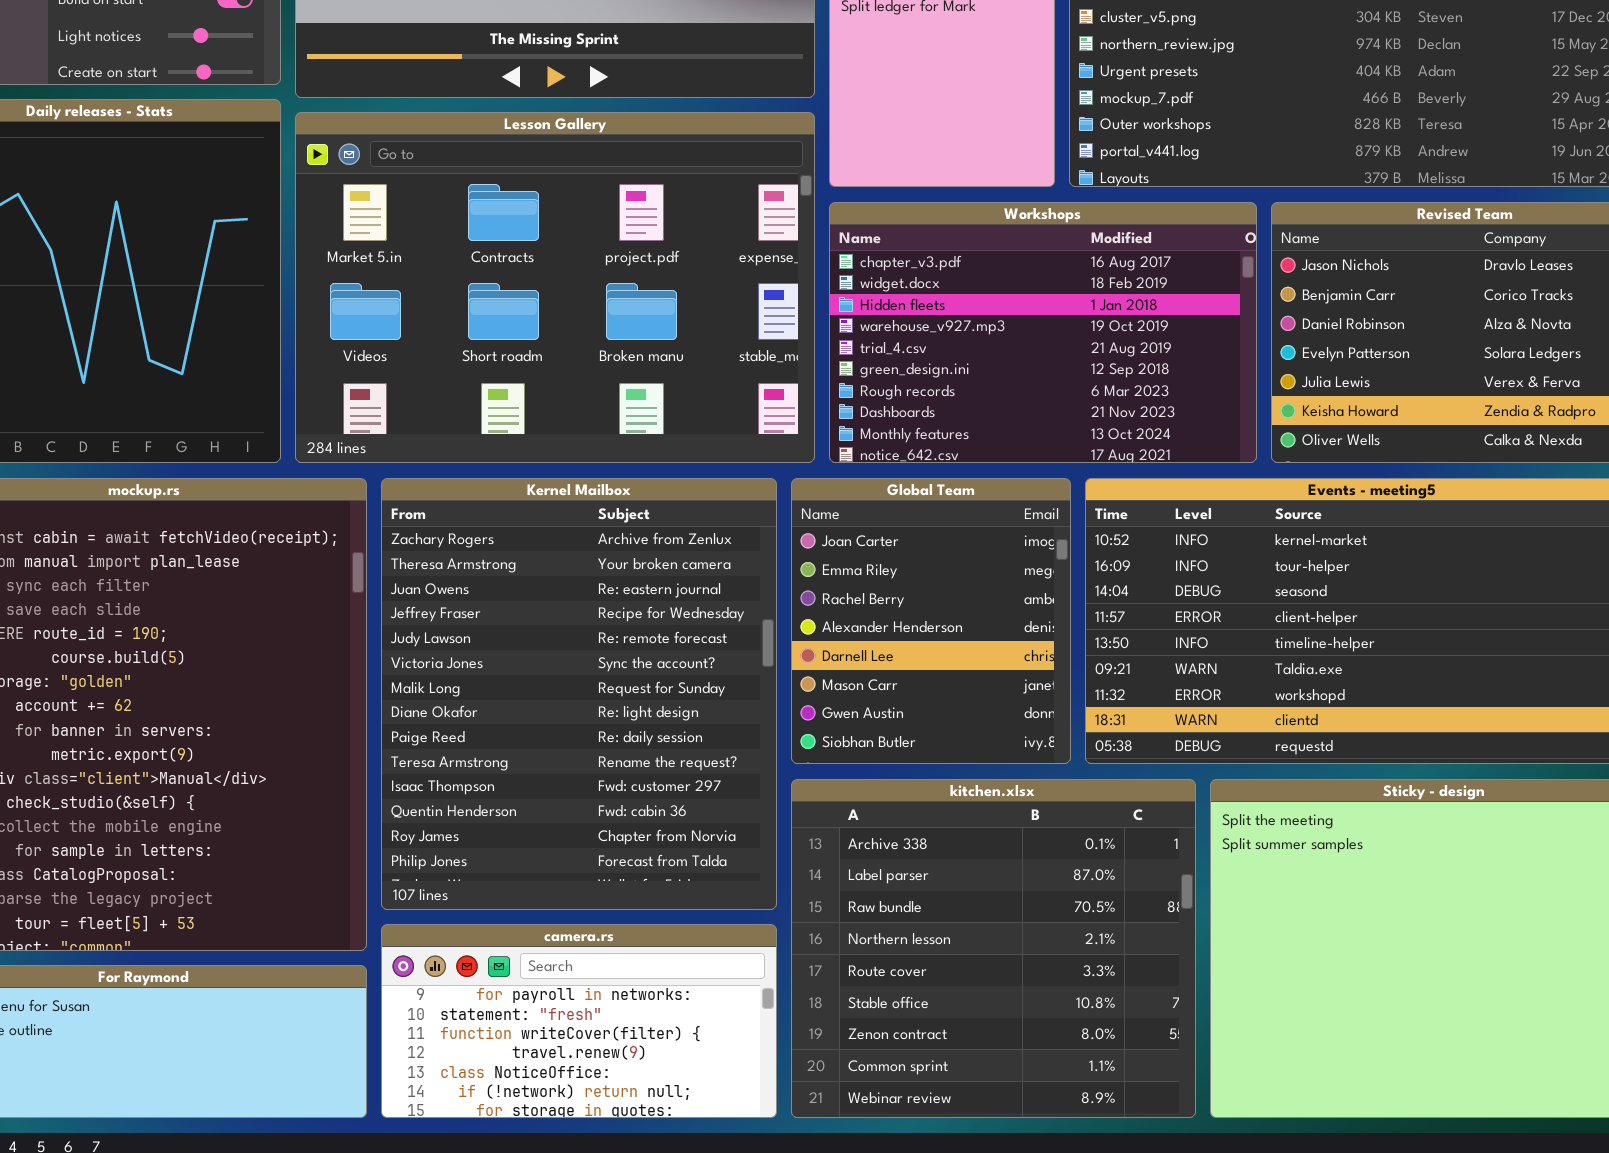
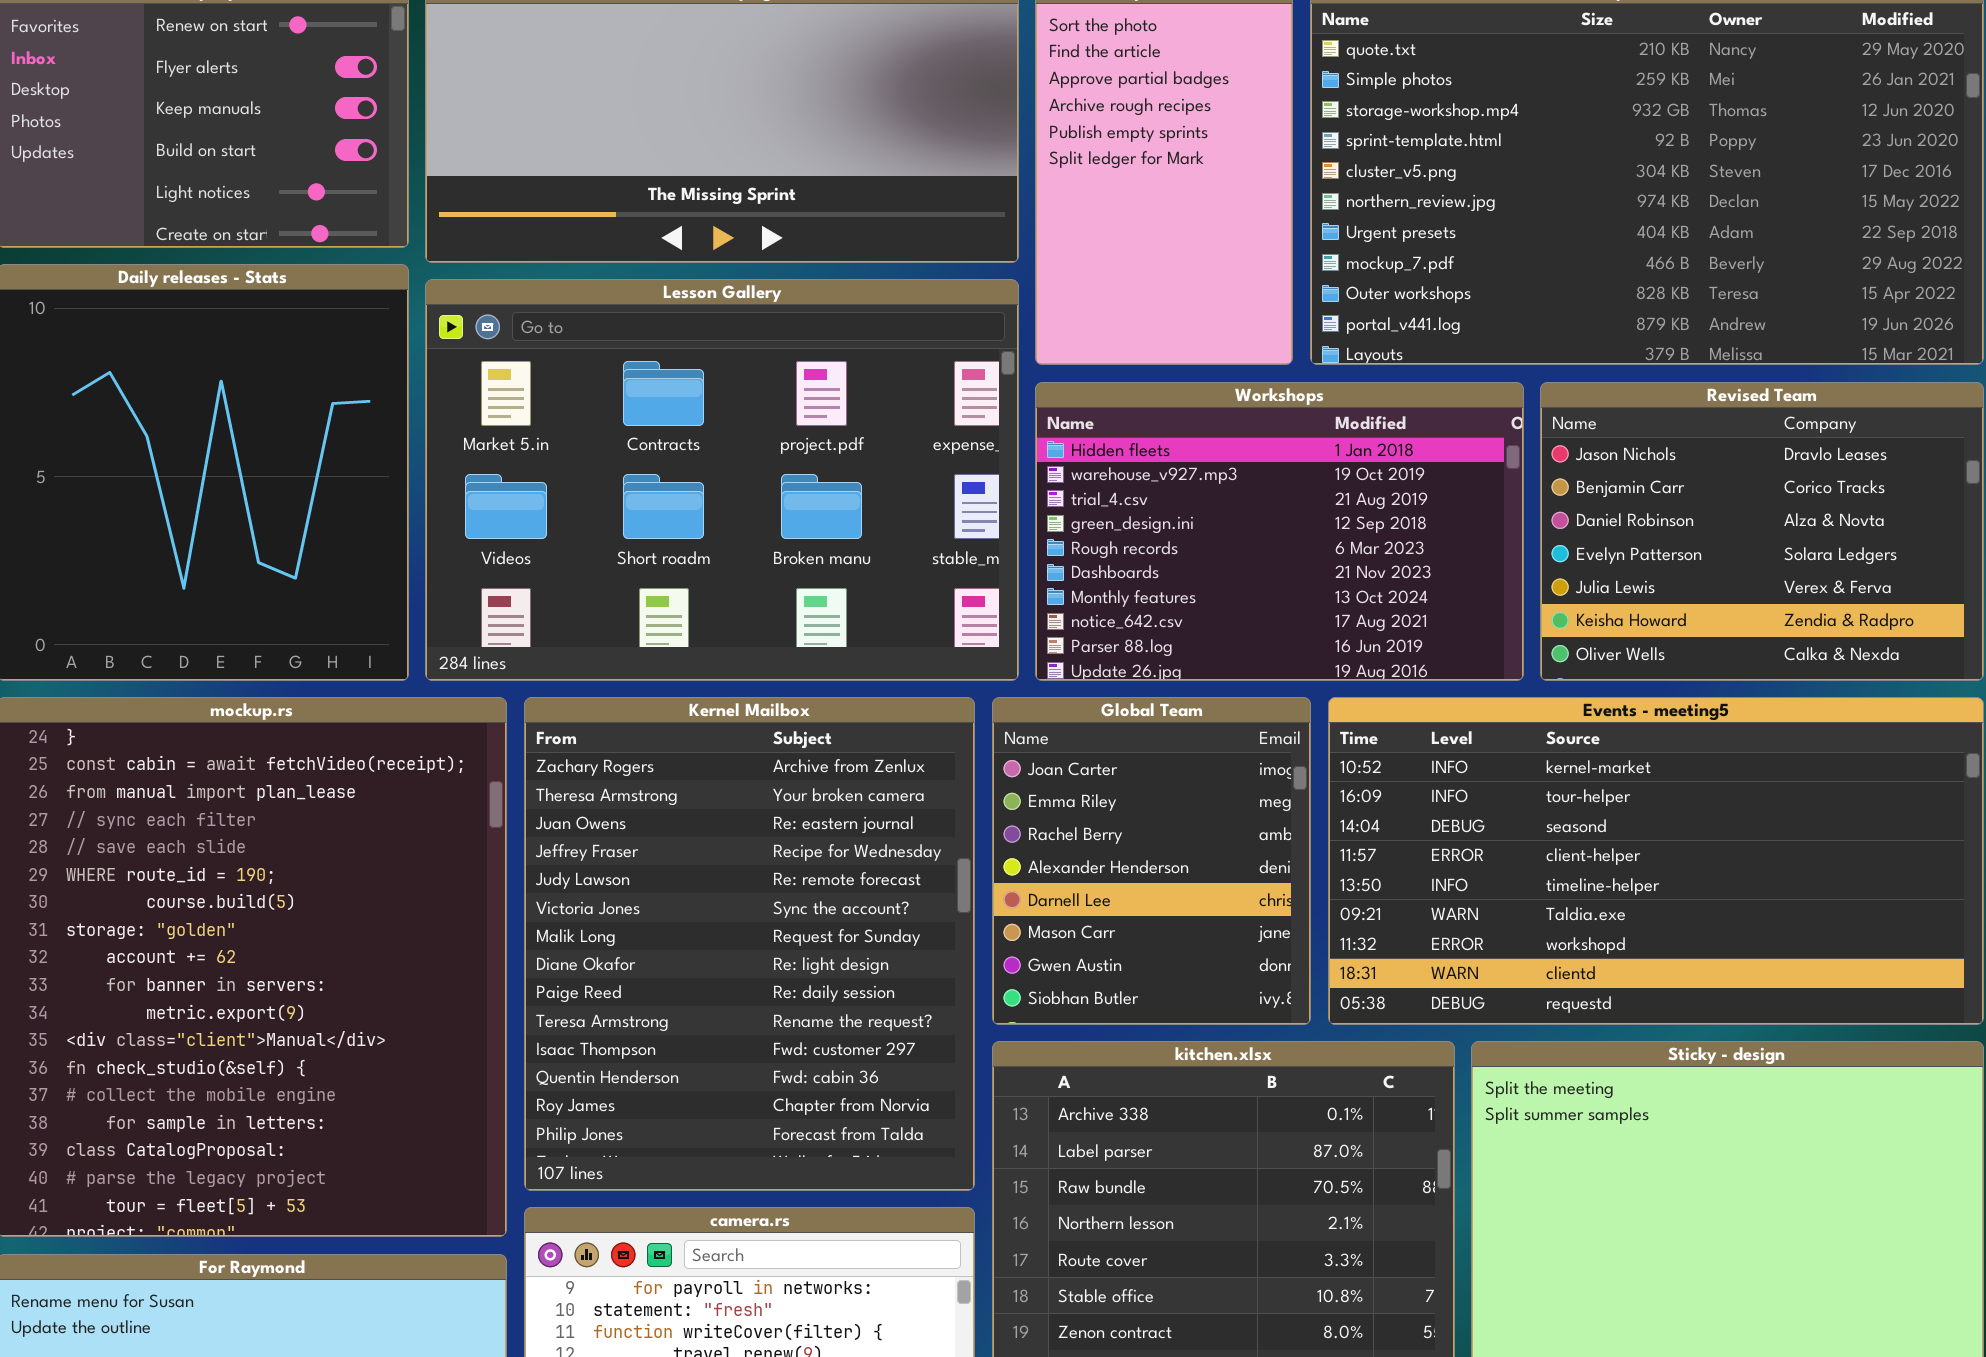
Workshops: [829,202,1257,463] -> [1035,382,1524,681], scrolled down 2 rows

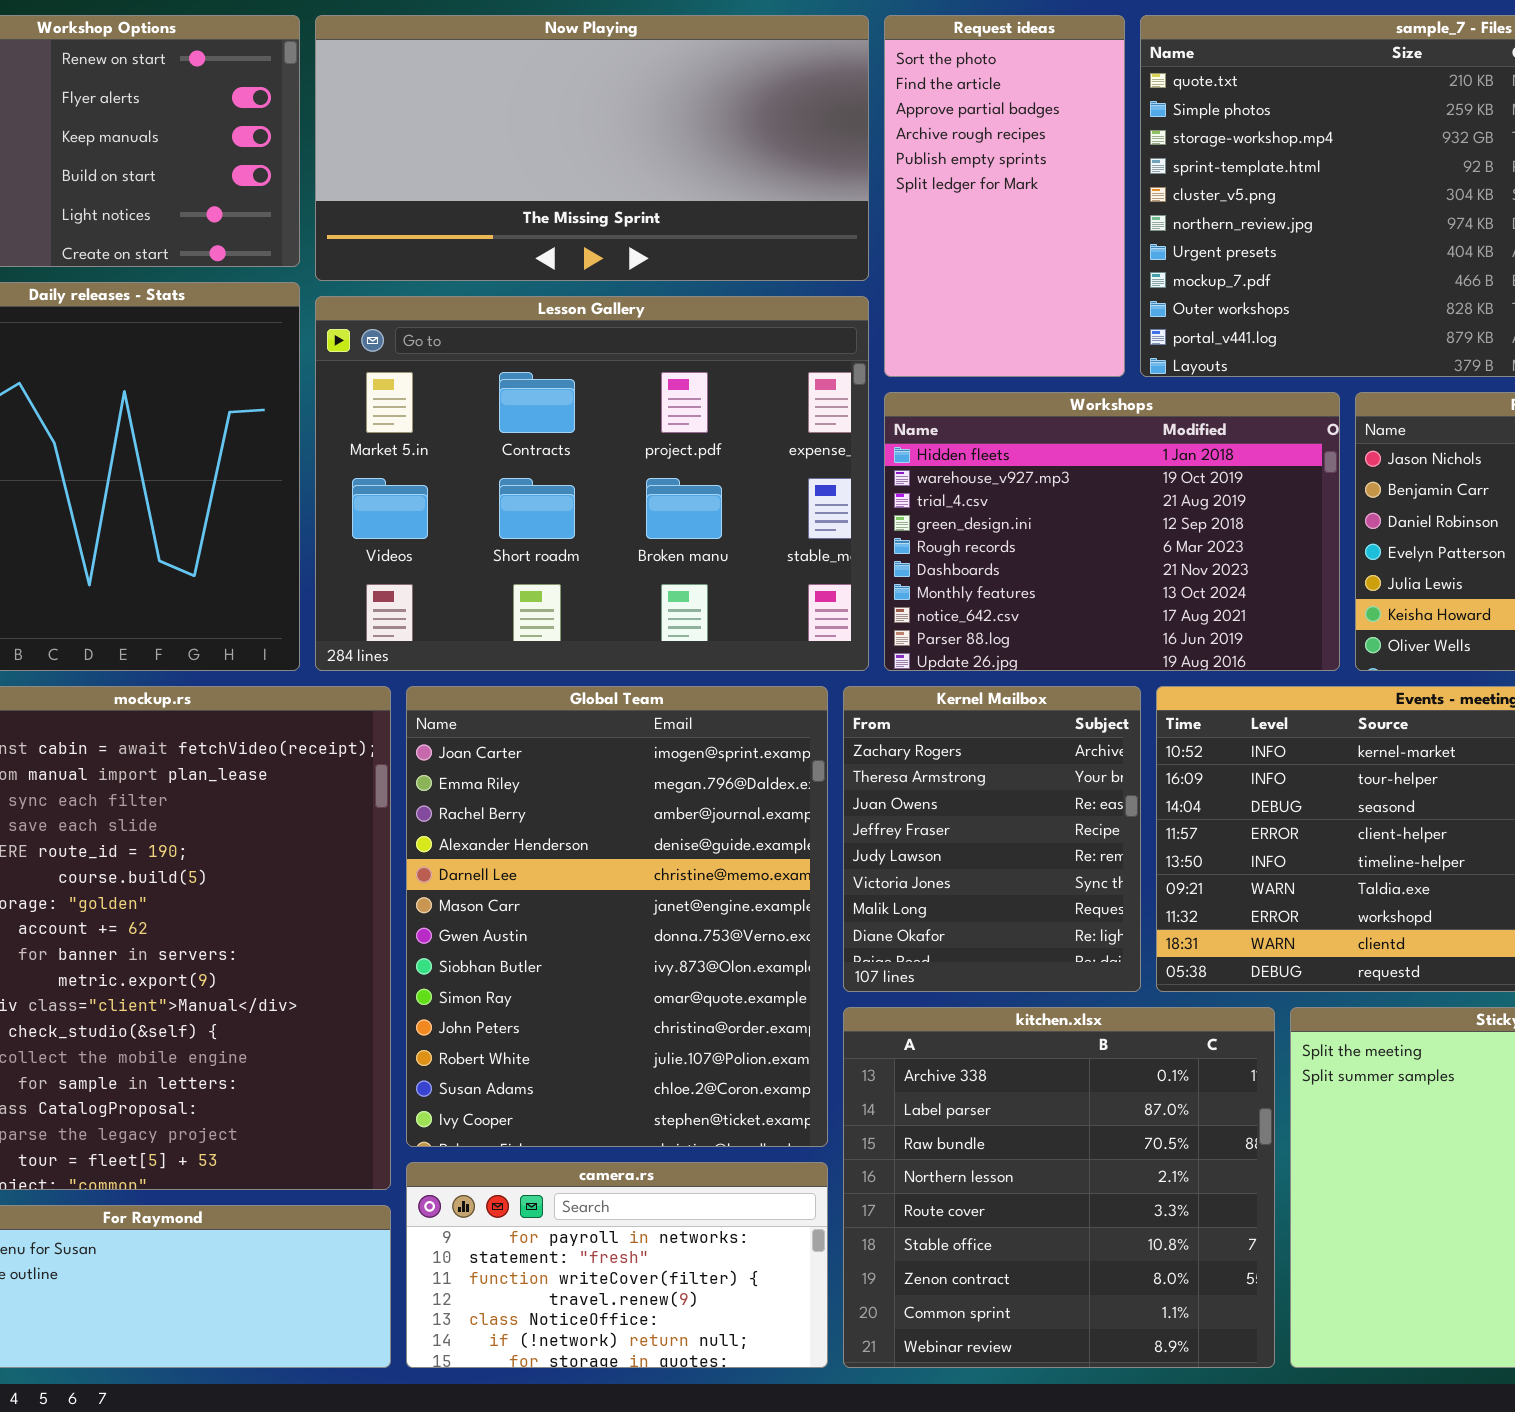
Kernel Mailbox: [524,697,975,1191] -> [843,686,1141,992], moved, resized
Global Team: [992,697,1311,1025] -> [406,686,828,1147], moved, resized

